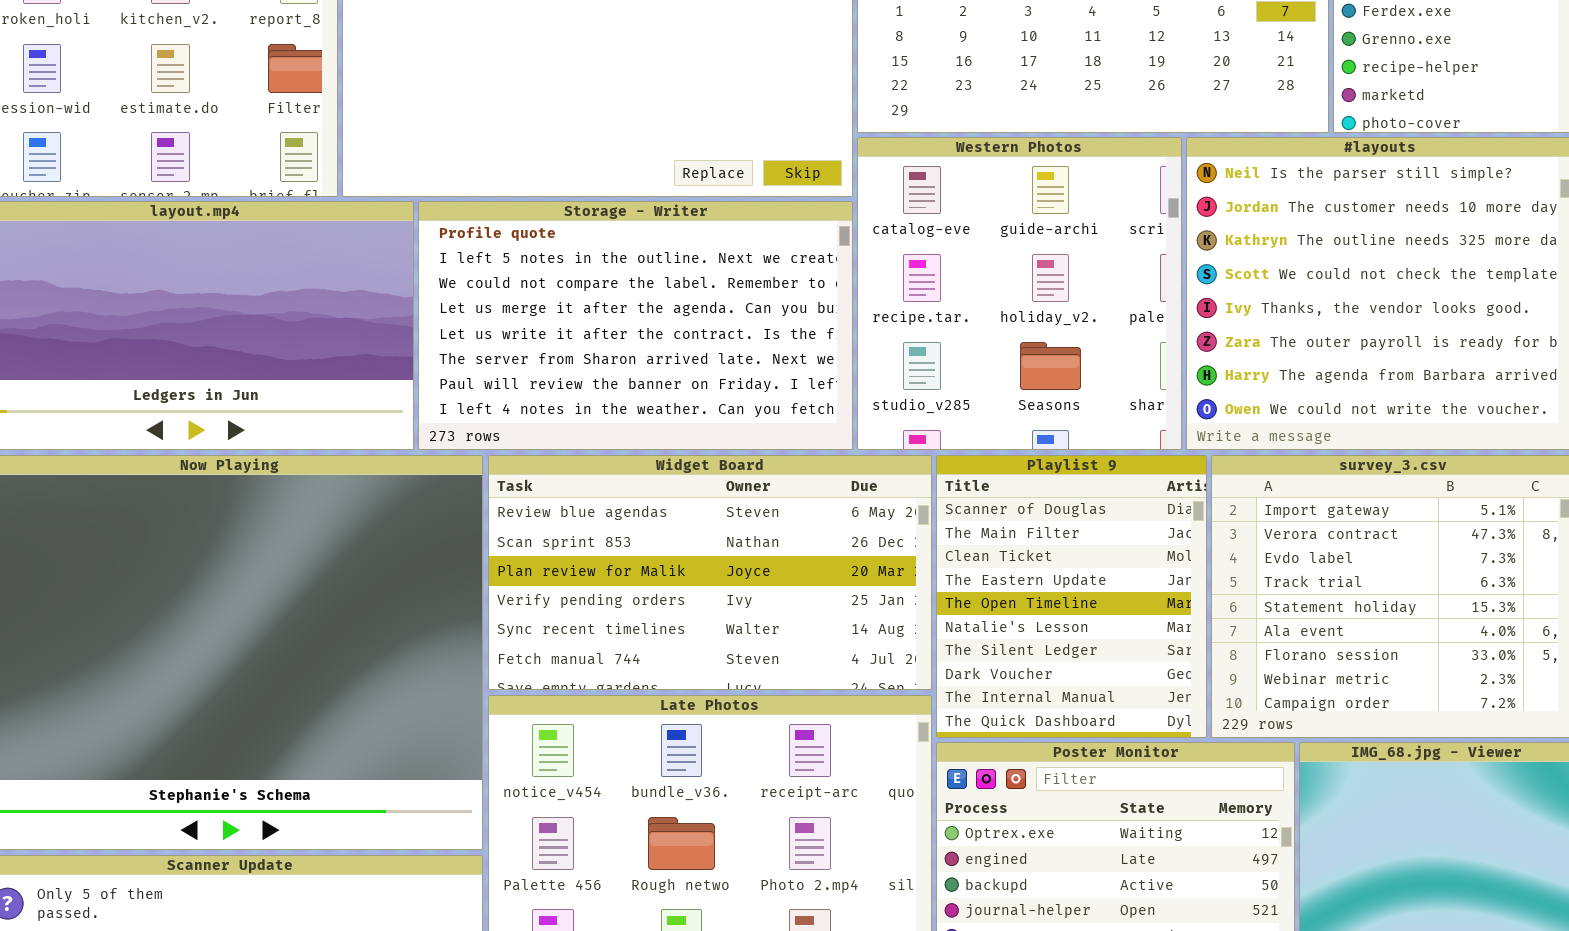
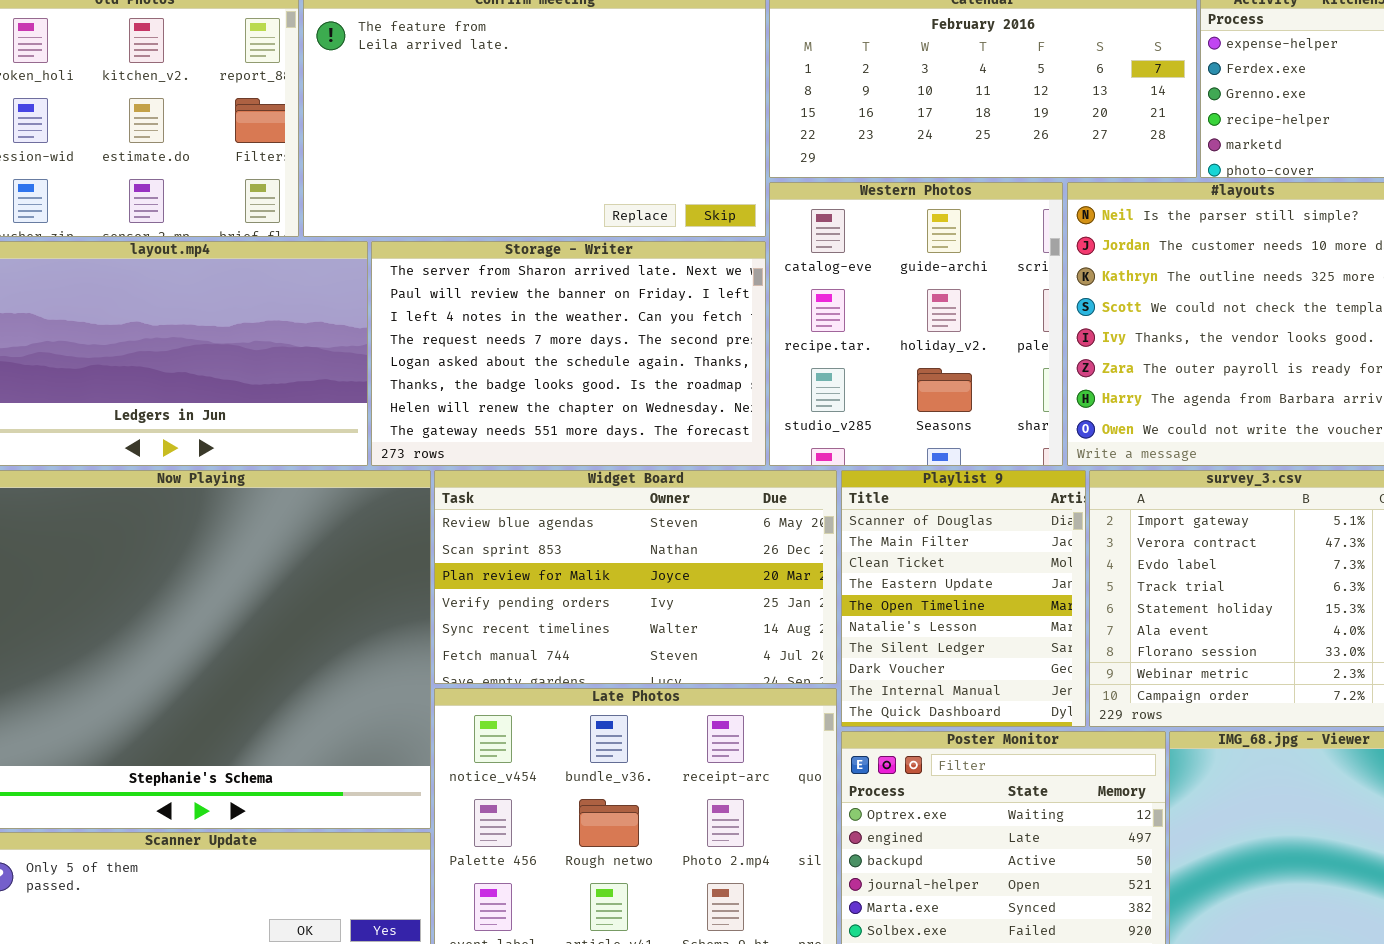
Storage - Writer: [418,201,853,450] -> [371,241,766,466], scrolled down 5 rows

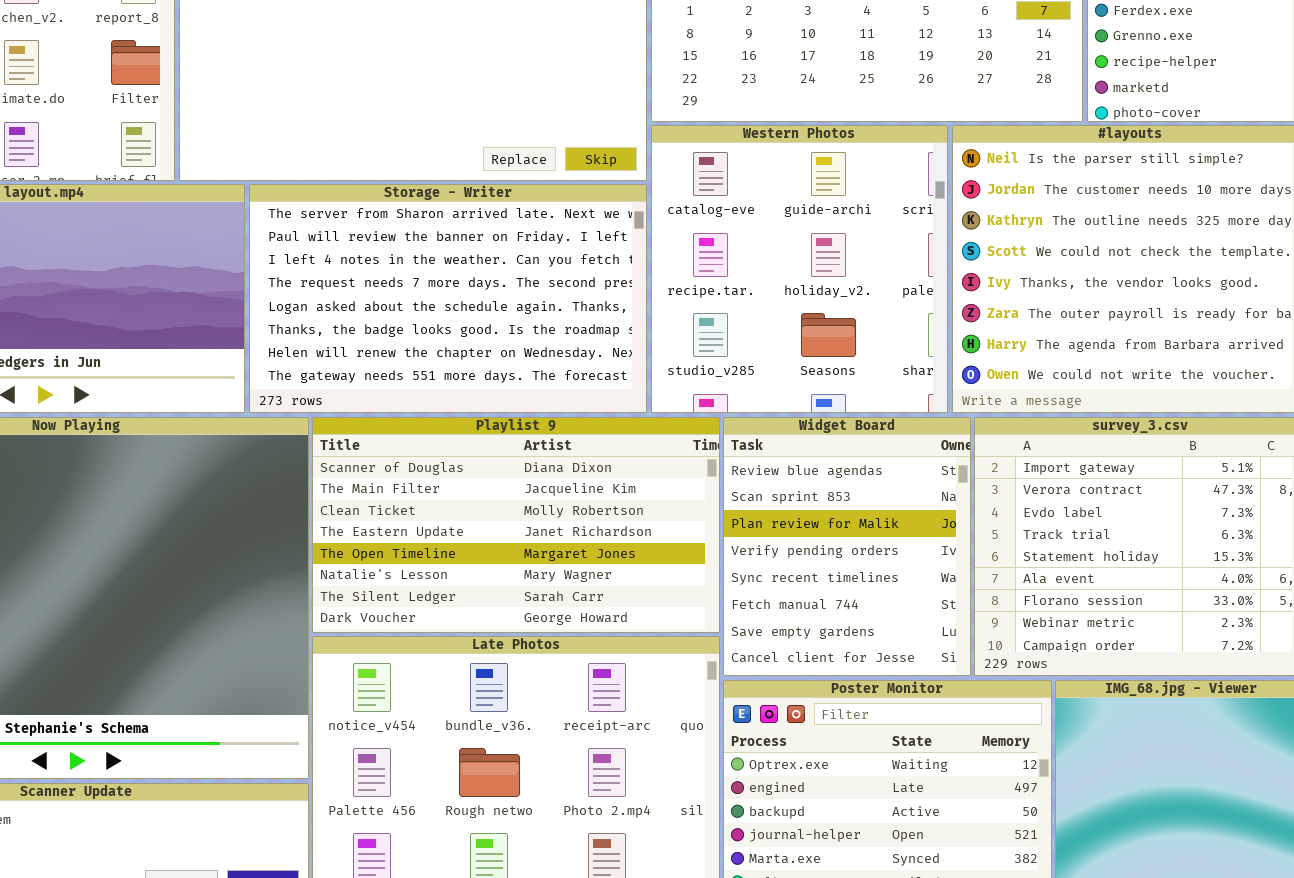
Widget Board: [434,470,837,684] -> [723,417,971,676], moved, resized
Playlist 9: [841,470,1086,727] -> [312,417,720,633], moved, resized

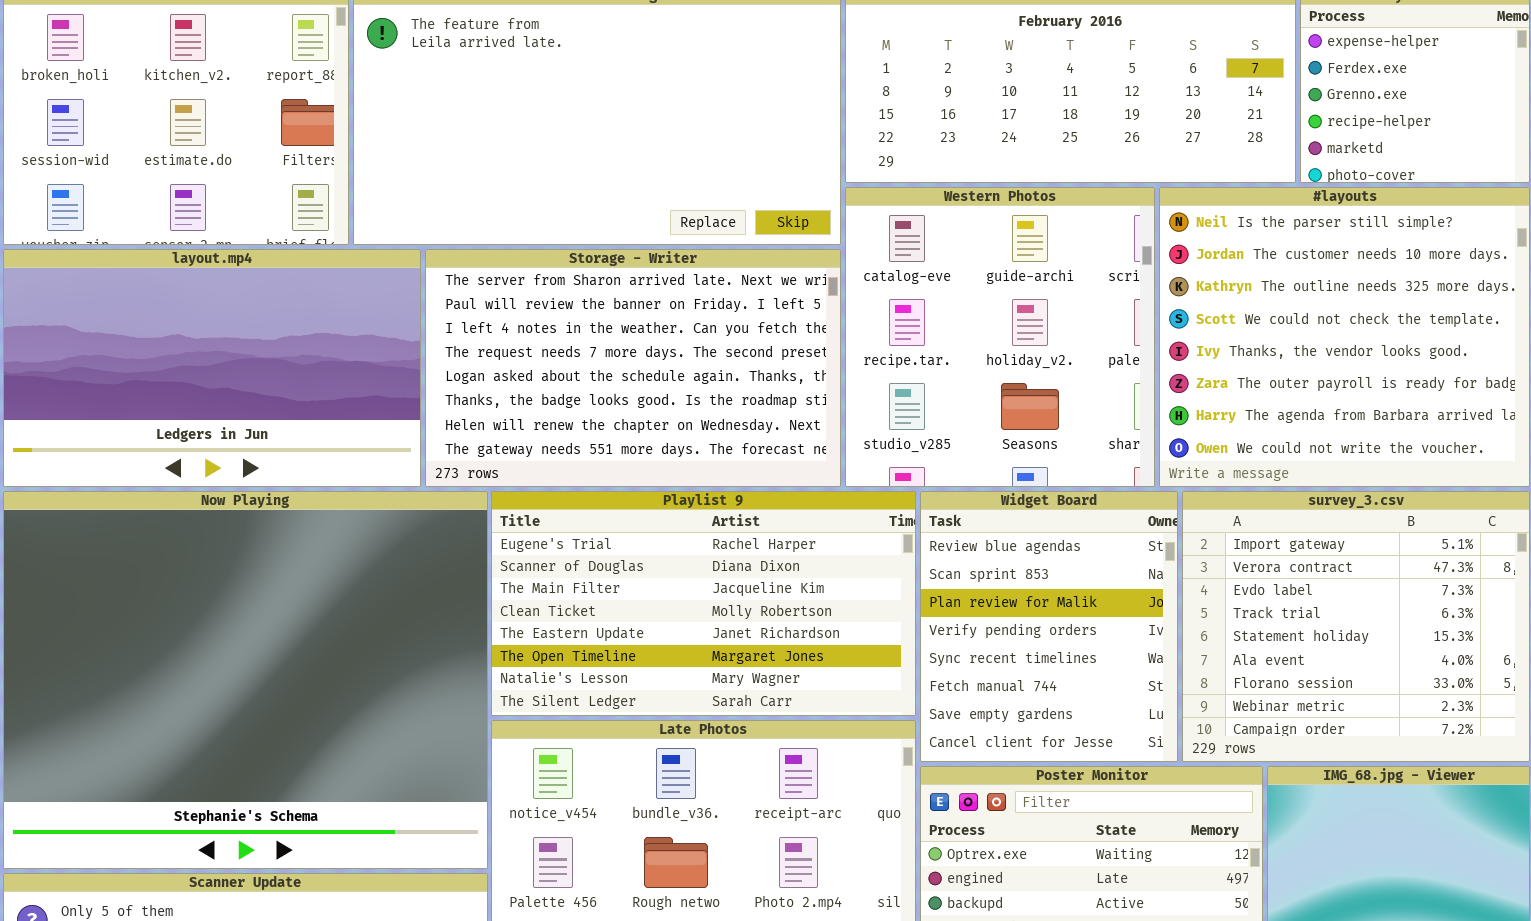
Playlist 9: [312,417,720,633] -> [491,491,916,716], scrolled up 1 row

